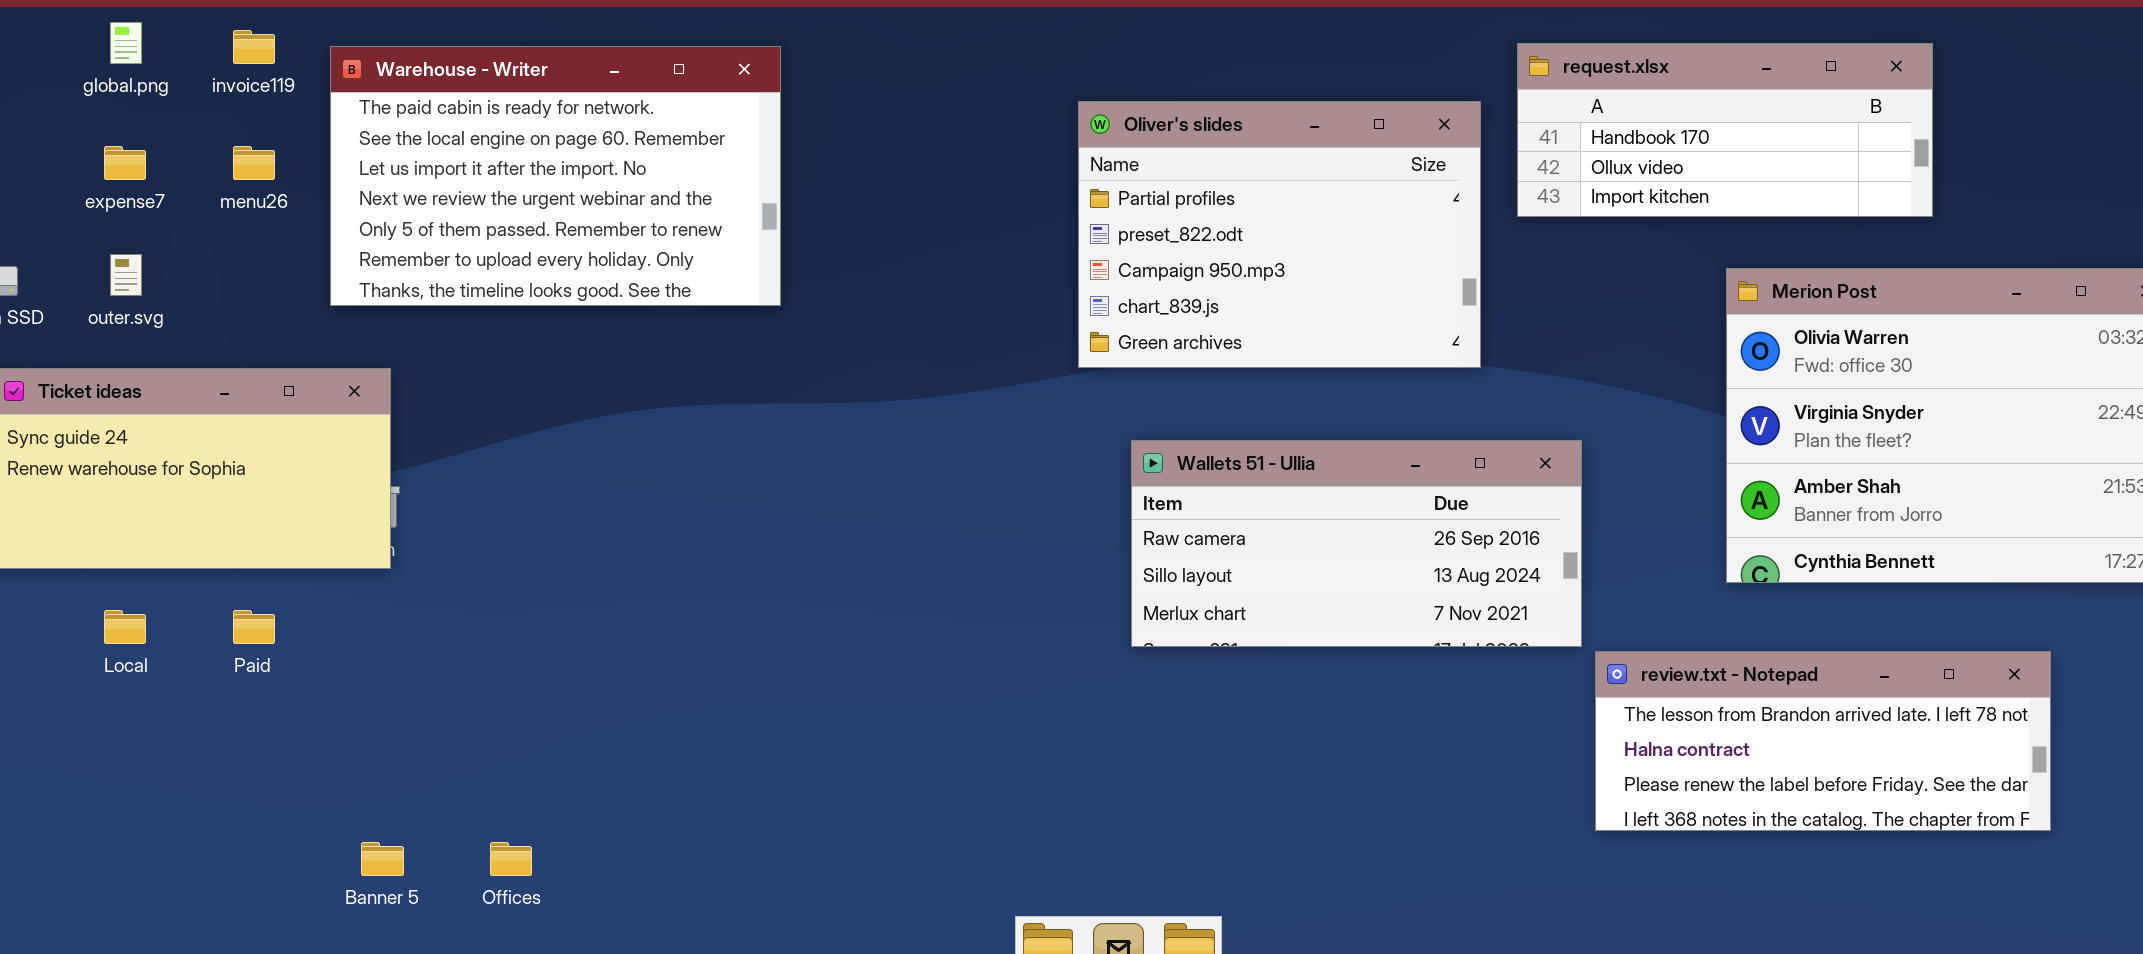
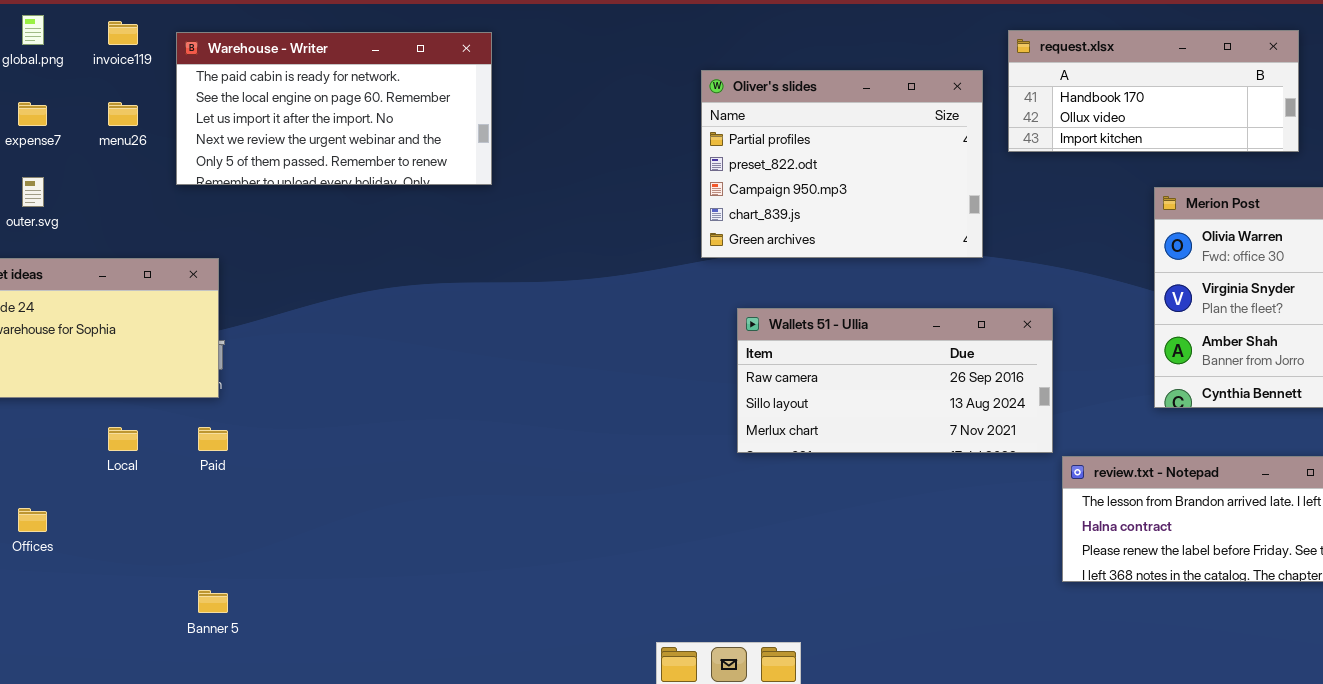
Warehouse - Writer: [330,46,781,306] -> [176,32,492,185], resized
Local: [104,610,146,644] -> [108,427,138,451], moved
Paid: [233,610,275,644] -> [198,427,228,451], moved
Offices: [490,842,532,876] -> [18,508,47,532], moved

